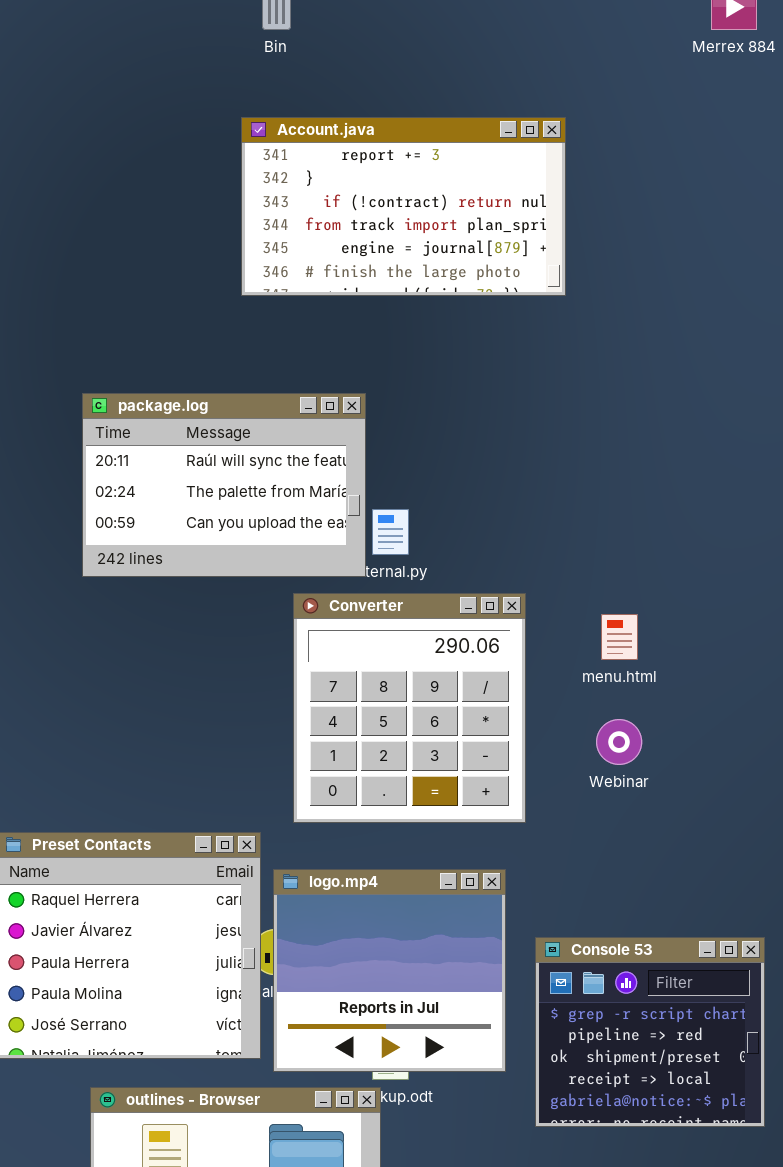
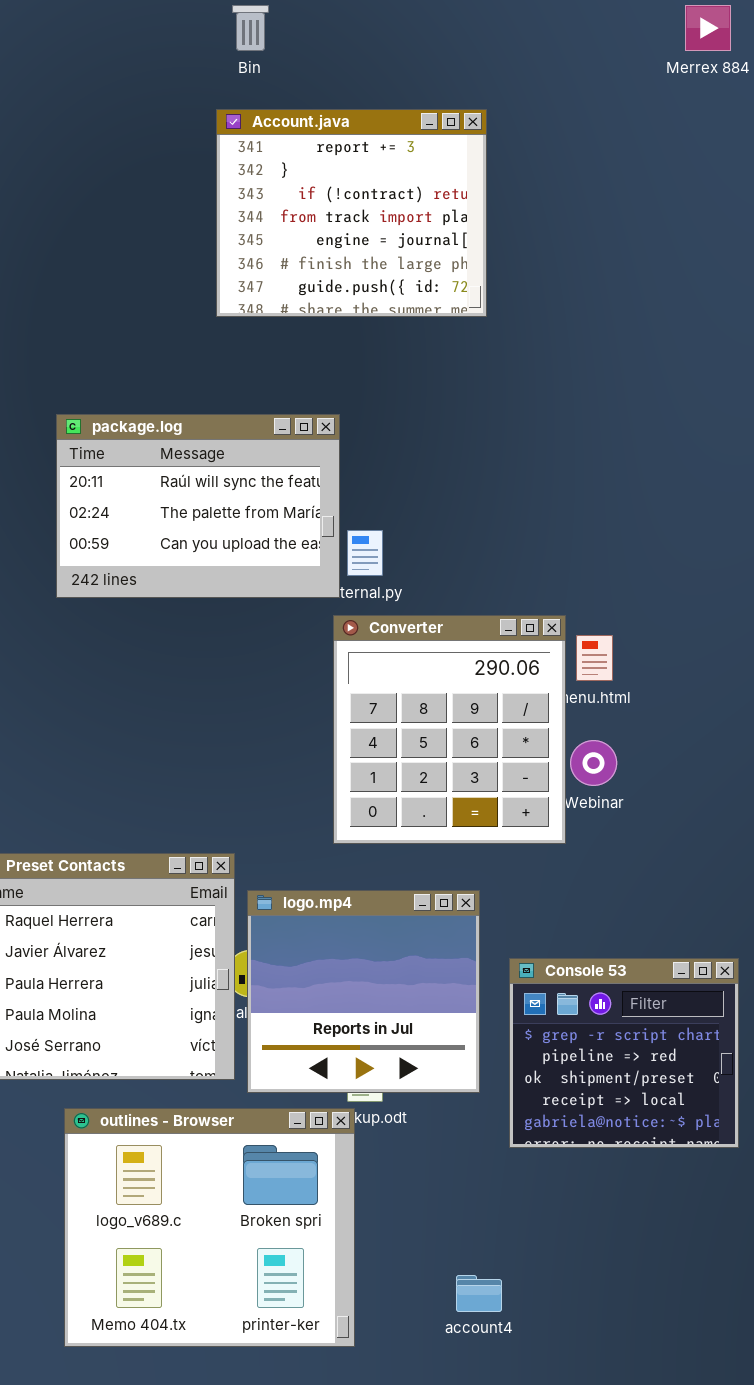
Account.java: [241,117,566,296] -> [216,109,487,317], resized
Converter: [293,593,526,823] -> [333,615,566,844], moved

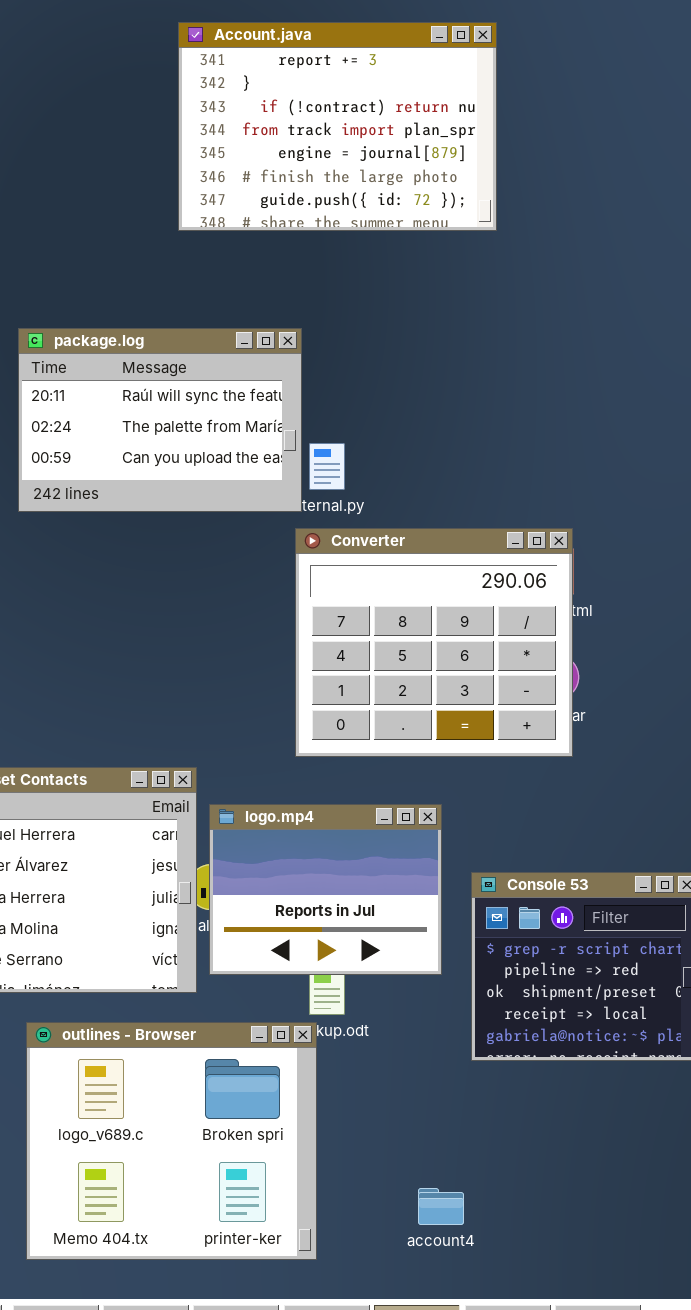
Account.java: [216,109,487,317] -> [178,22,497,231], resized
Converter: [333,615,566,844] -> [295,528,573,757], resized
logo.mp4: [247,890,480,1093] -> [209,804,442,975], resized

